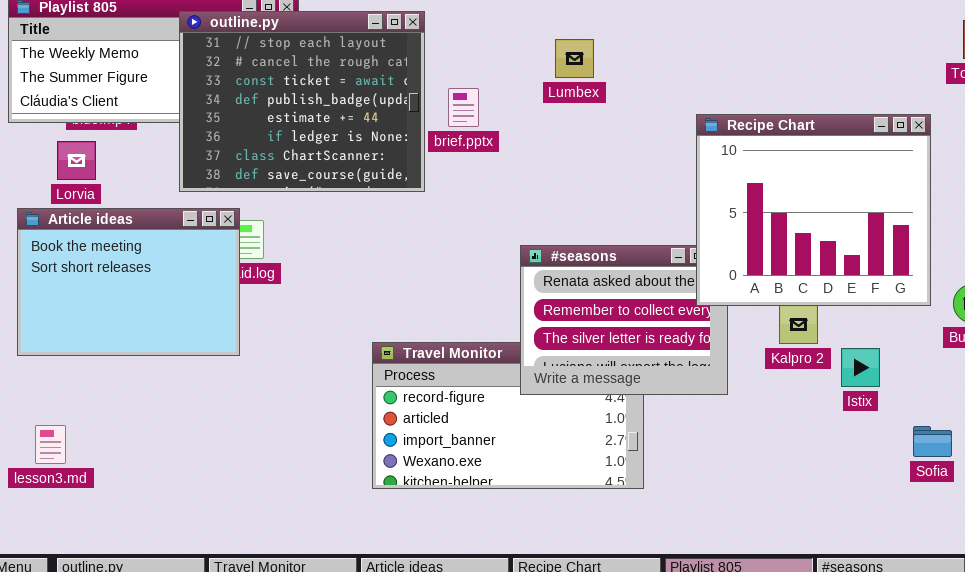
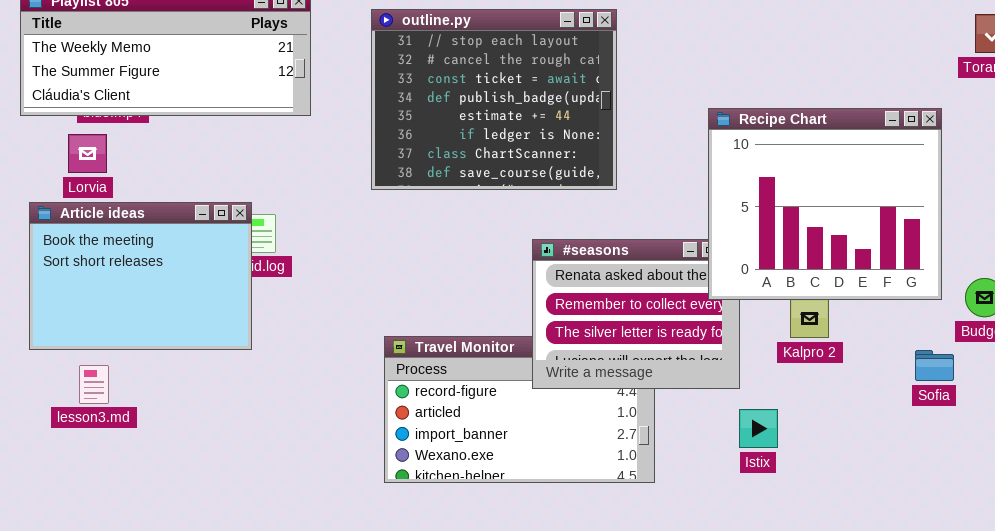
outline.py: [179,11,425,192] -> [371,9,617,190], moved
Istix: [841,348,880,387] -> [739,409,778,448], moved
lesson3.md: [35,425,66,464] -> [79,365,109,404], moved
Sofia: [913,426,952,457] -> [915,350,954,381], moved

